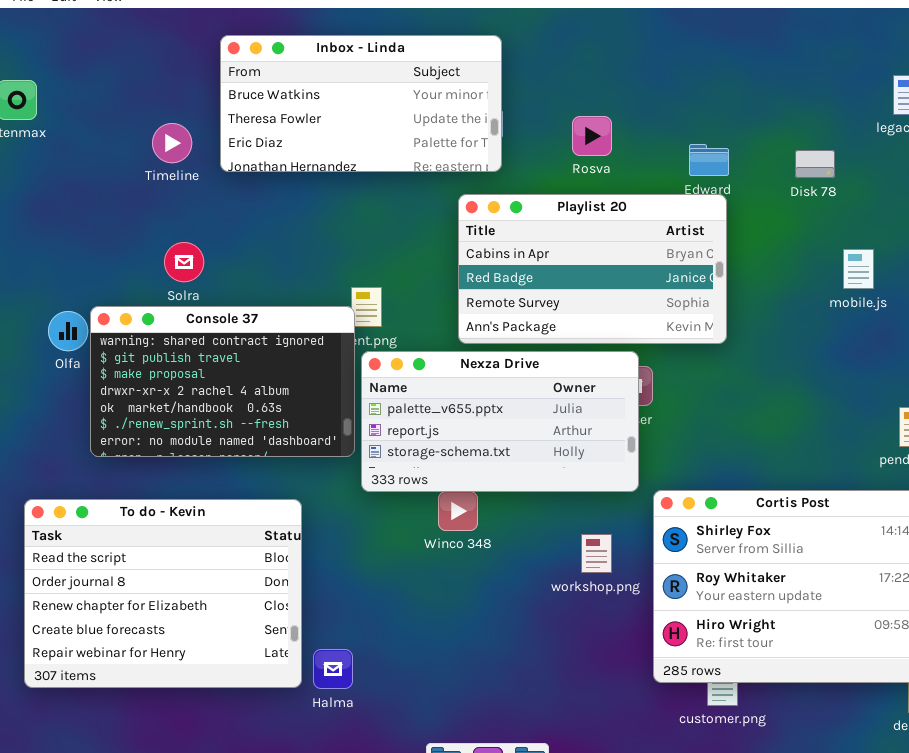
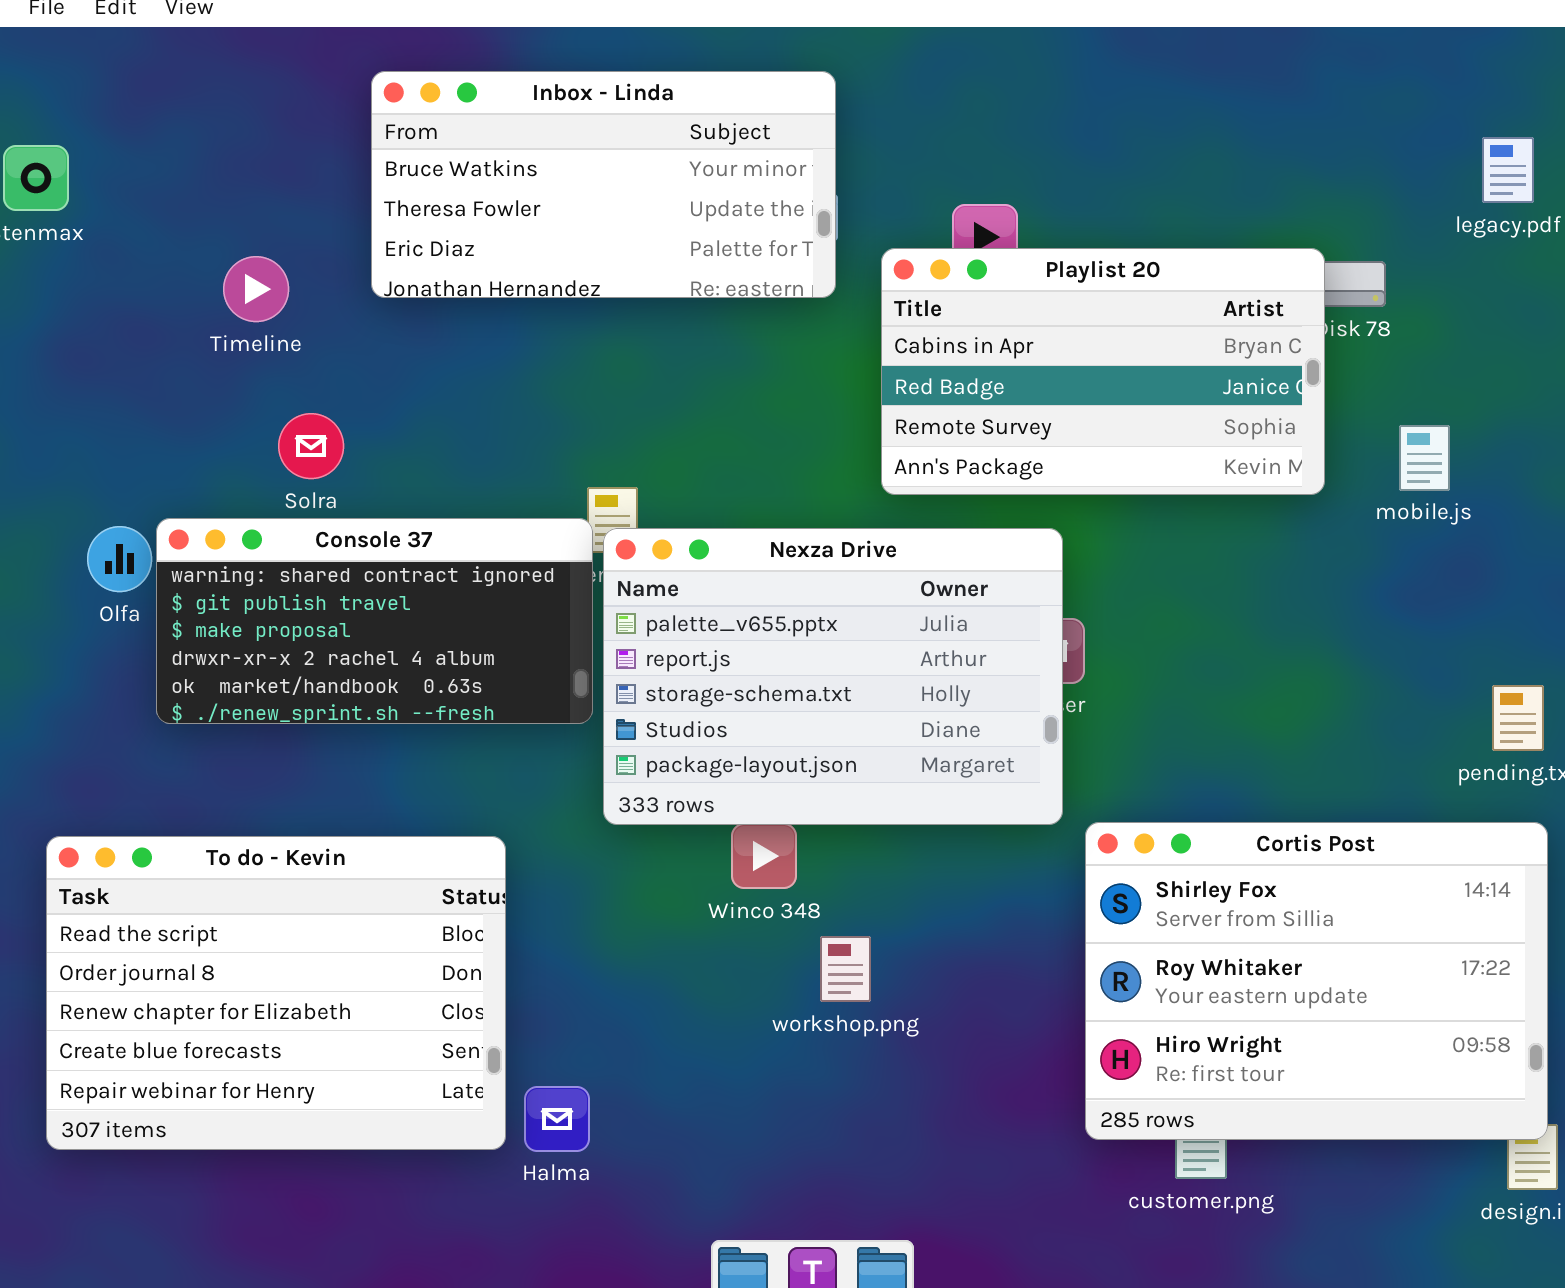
Timeline: [152,123,192,163] -> [223,256,289,322], moved
Playlist 20: [458,194,727,344] -> [881,248,1325,495], moved
Console 37: [90,306,355,457] -> [156,518,593,724], resized
Nexza Drive: [361,351,639,492] -> [603,528,1063,825], resized
workshop.png: [581,534,612,573] -> [820,936,871,1002], moved

